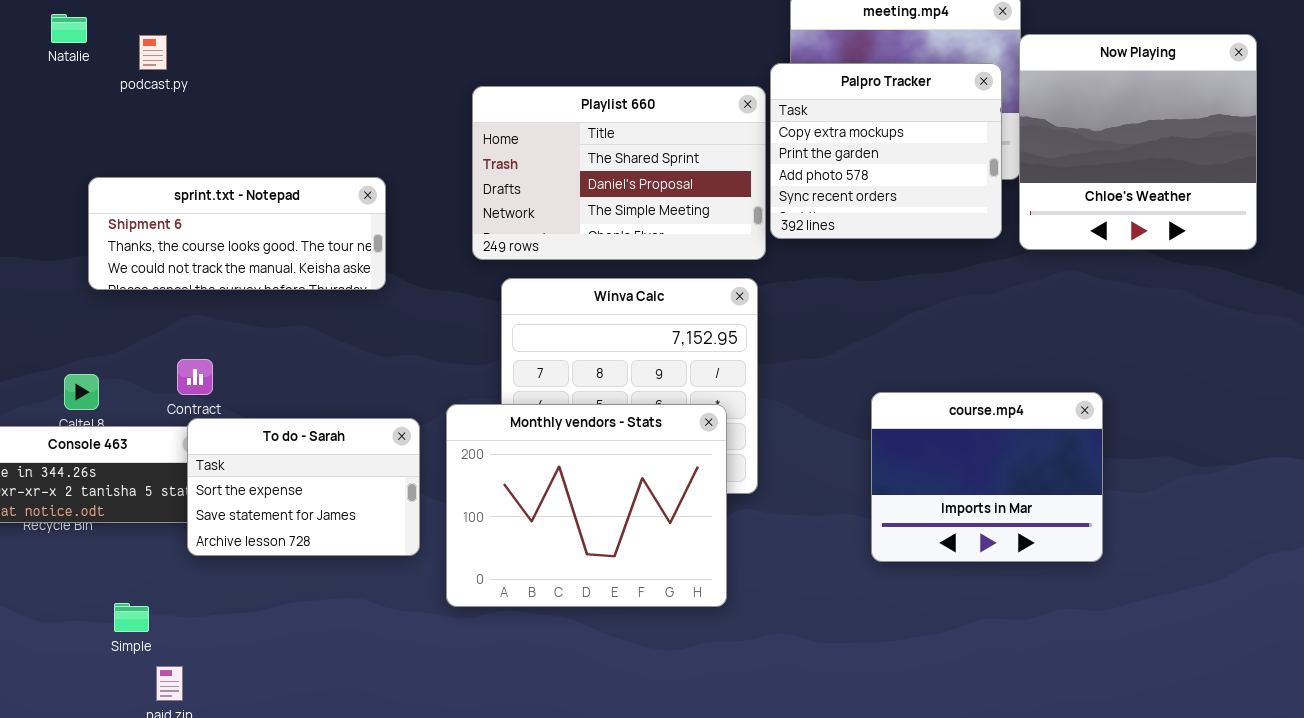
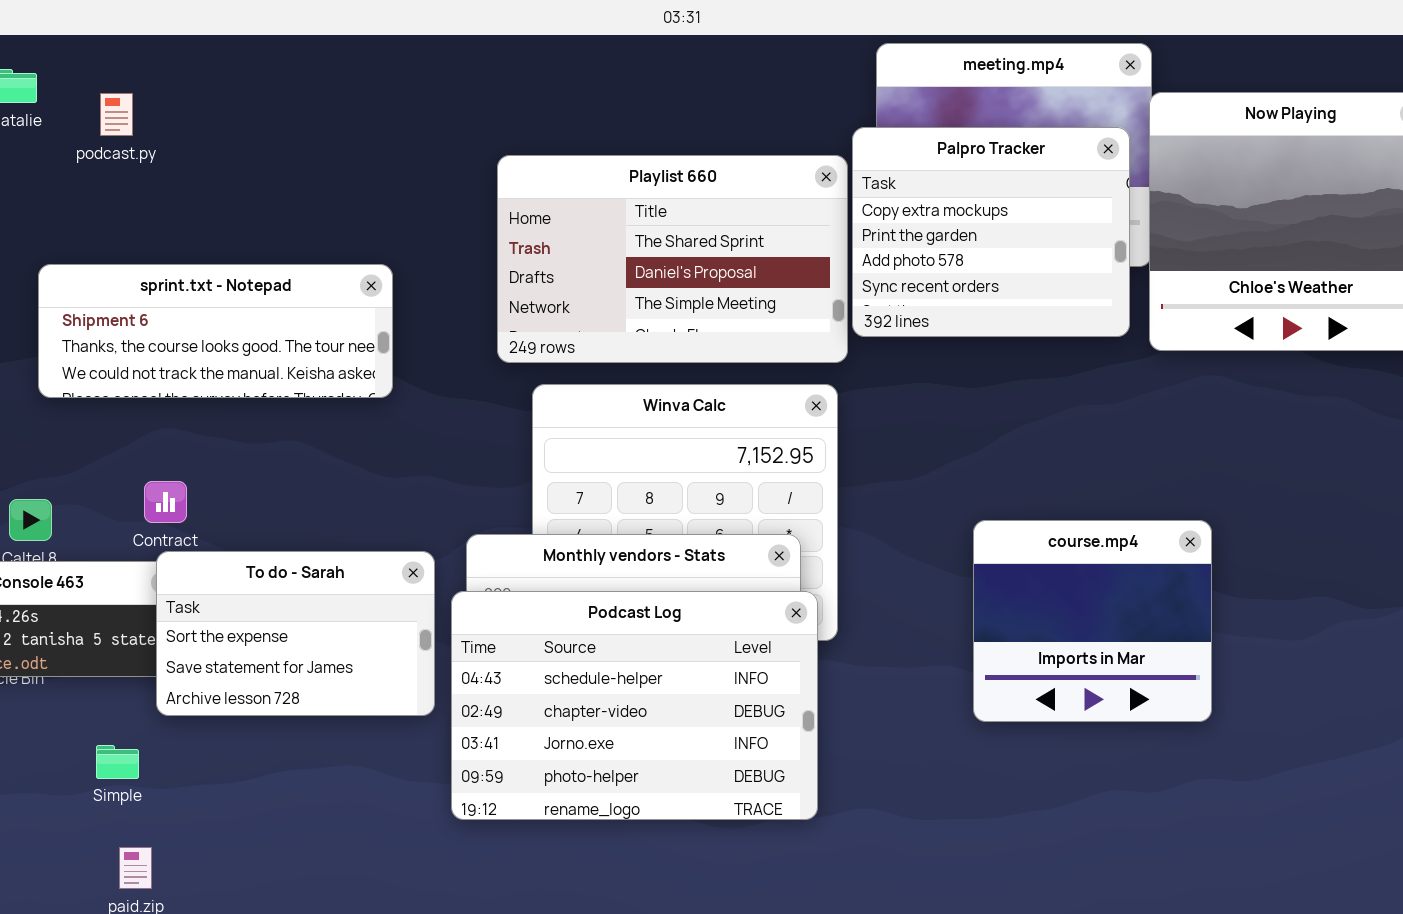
course.mp4: [871,392,1103,562] -> [973,520,1212,722], resized
Podcast Log: none -> [451,591,818,820], opened
Simple: [114,603,149,632] -> [96,745,139,779], moved

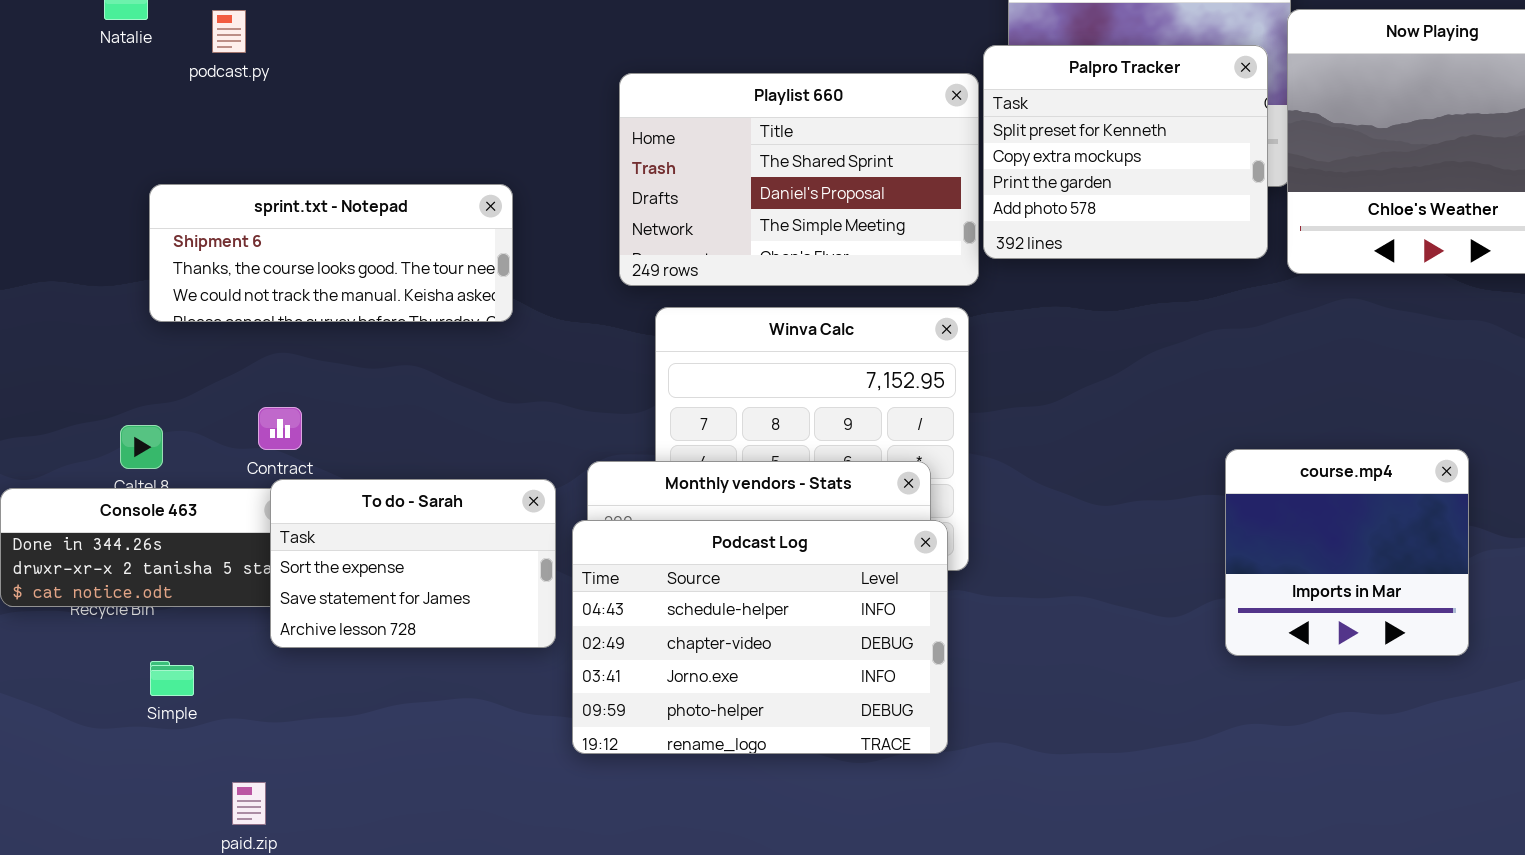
Palpro Tracker: [852,127,1130,337] -> [983,45,1268,259], scrolled up 1 row
course.mp4: [973,520,1212,722] -> [1225,449,1469,656], moved
Simple: [96,745,139,779] -> [150,661,194,696], moved

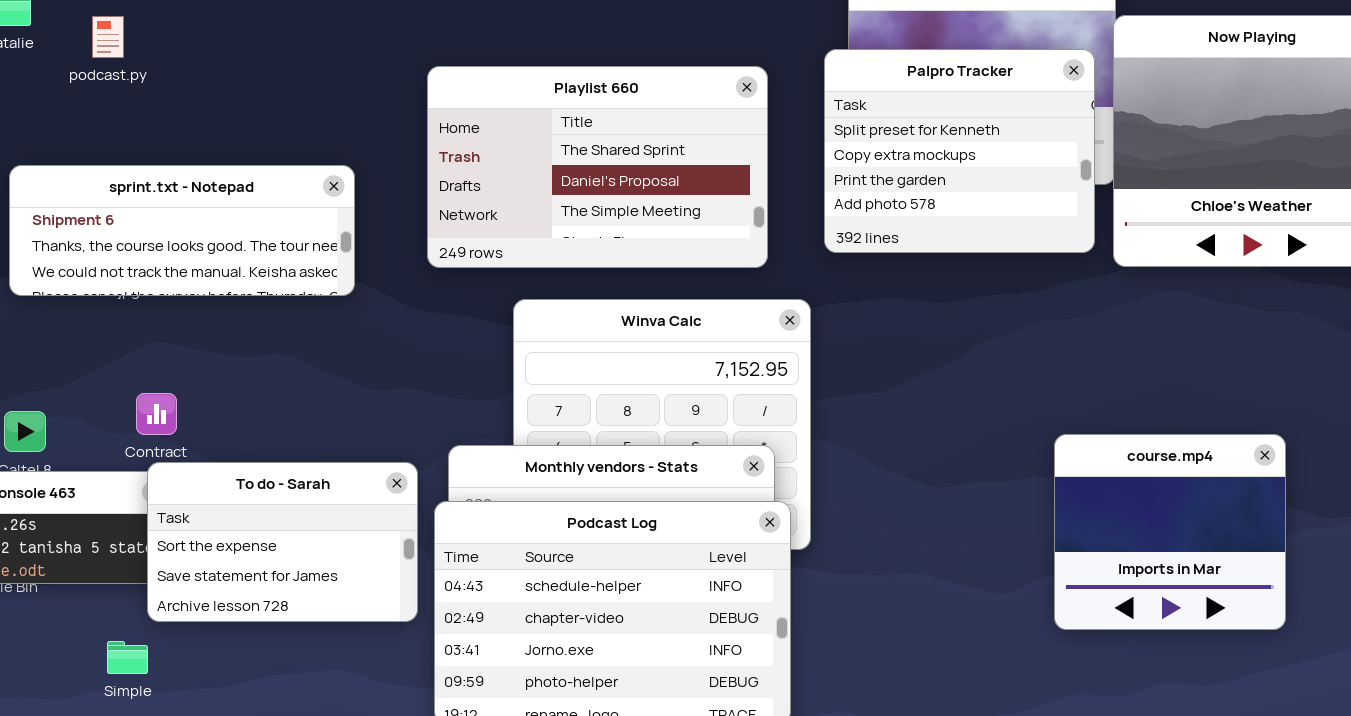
Playlist 660: [619,73,979,286] -> [427,66,768,268], moved
sprint.txt - Notepad: [149,184,513,322] -> [9,165,355,296], moved
Simple: [150,661,194,696] -> [107,641,148,674], moved

